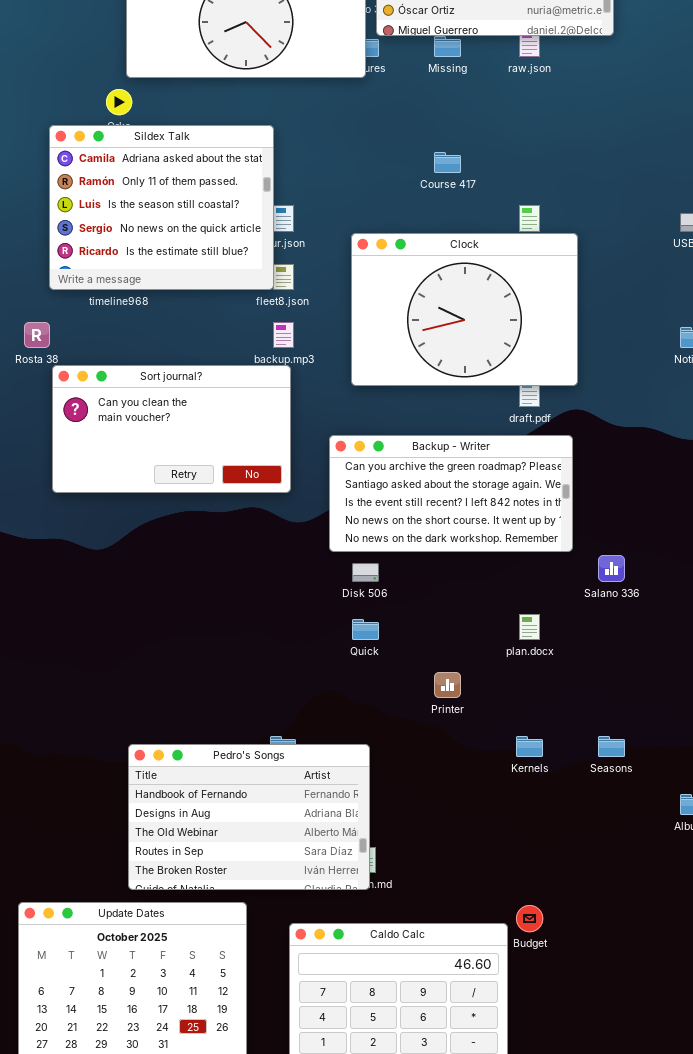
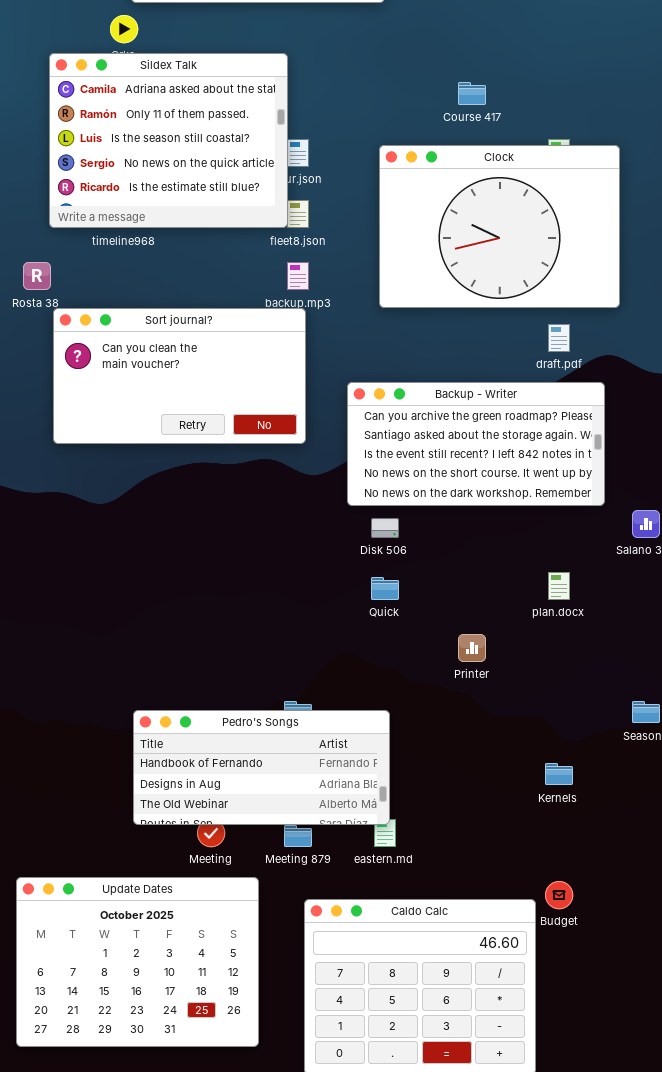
Clock: [351,233,578,386] -> [379,145,620,308], moved
Kernels: [516,736,543,757] -> [545,763,573,785], moved
Pedro's Songs: [128,744,370,890] -> [133,710,390,825], resized

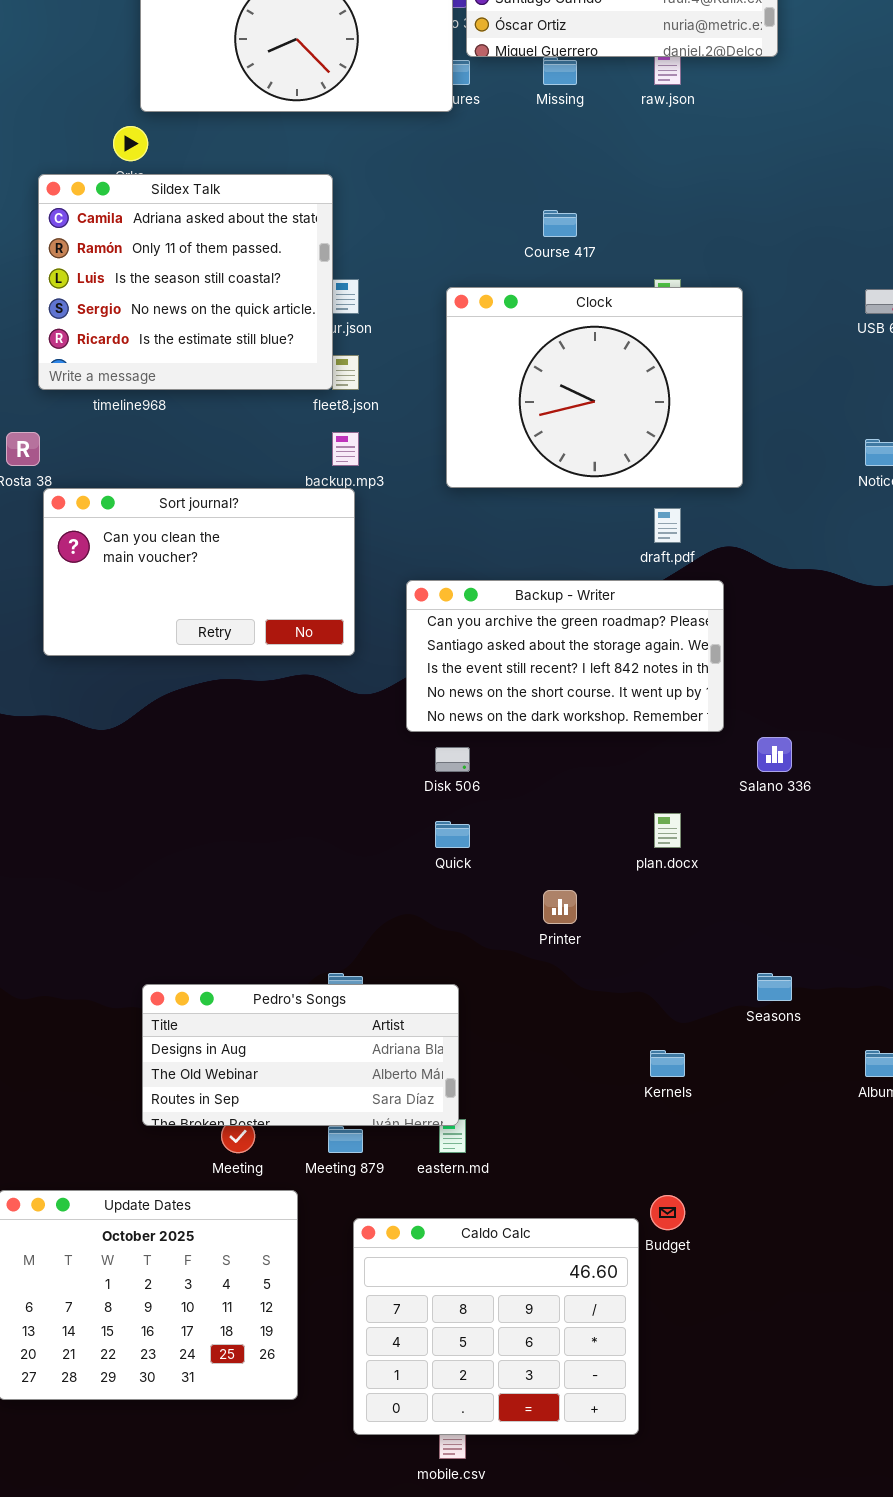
Pedro's Songs: [133,710,390,825] -> [142,984,459,1126], scrolled down 1 row

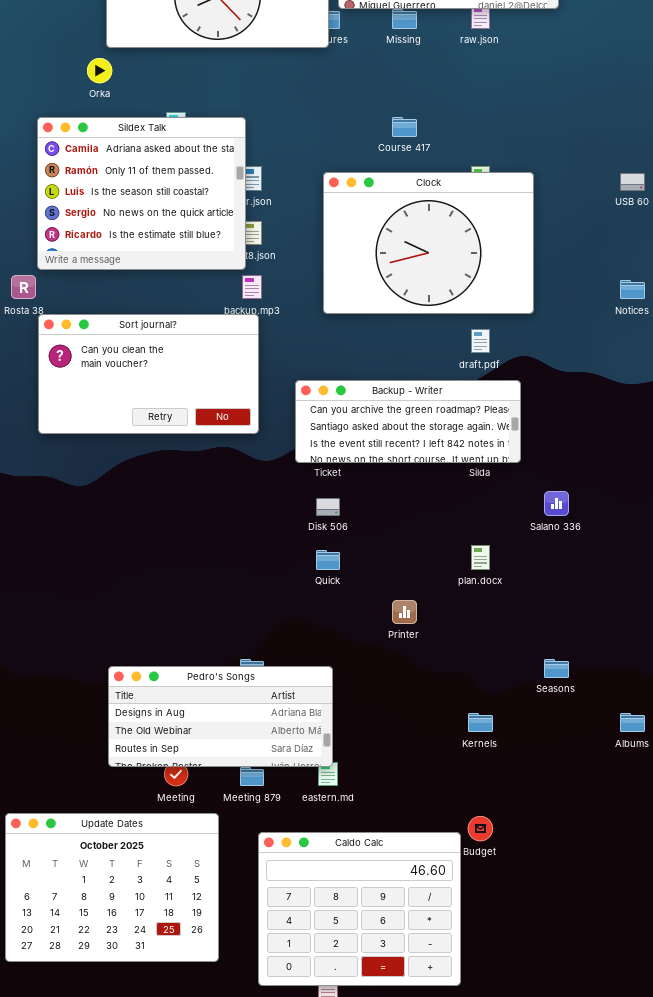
Sildex Talk: [38,174,333,390] -> [37,117,246,270], moved
Backup - Writer: [406,580,724,732] -> [295,380,521,463], resized

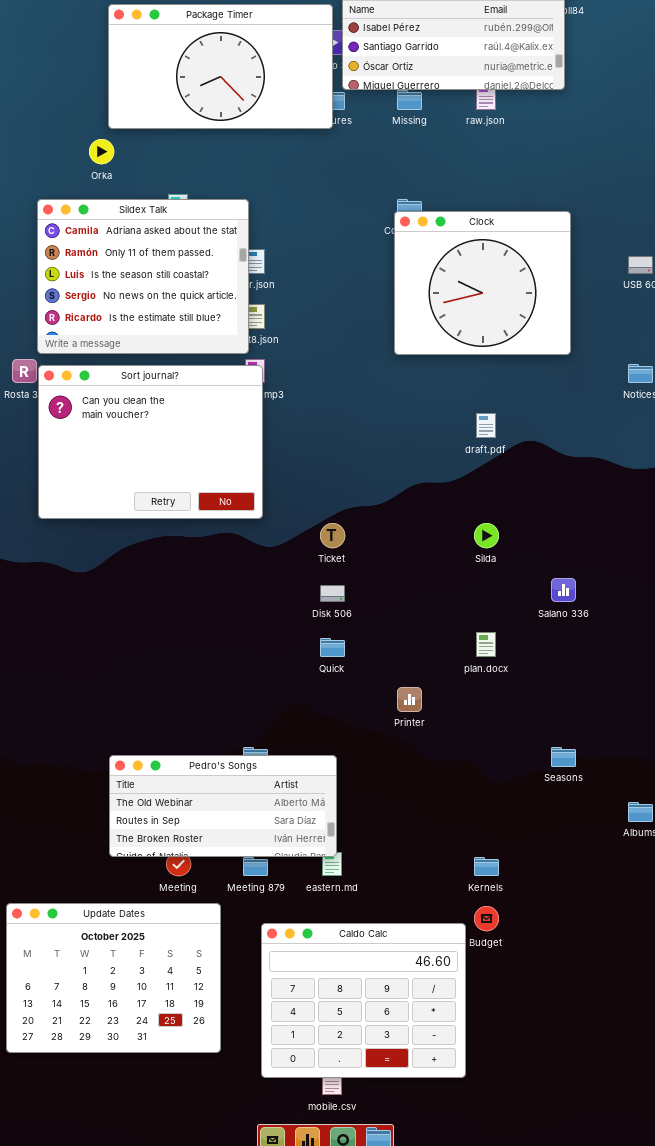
Clock: [323,172,534,314] -> [394,211,571,355], moved, resized
Sort journal?: [38,314,259,434] -> [38,365,263,519], resized
Backup - Writer: [295,380,521,463] -> none, closed
Pedro's Songs: [108,666,333,767] -> [109,755,337,857], scrolled down 1 row
Kernels: [468,713,493,732] -> [474,857,499,876], moved

